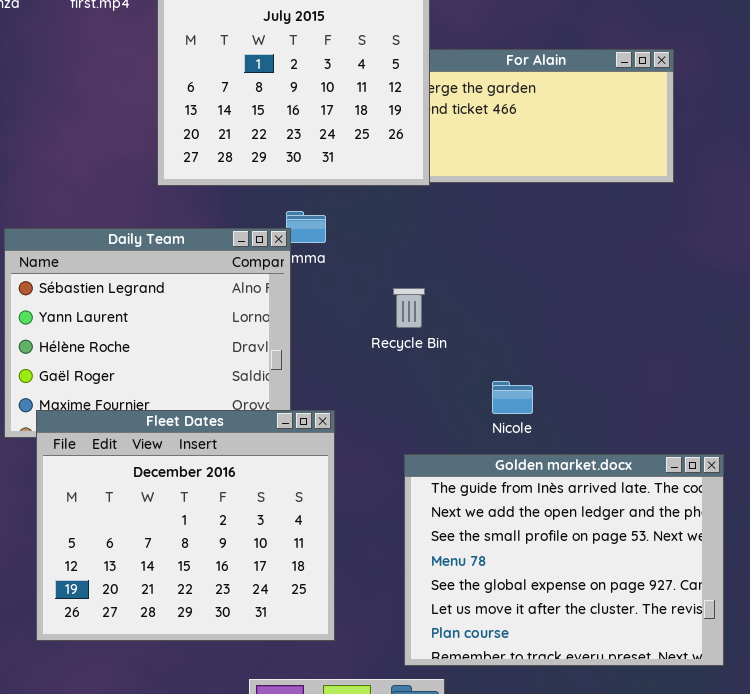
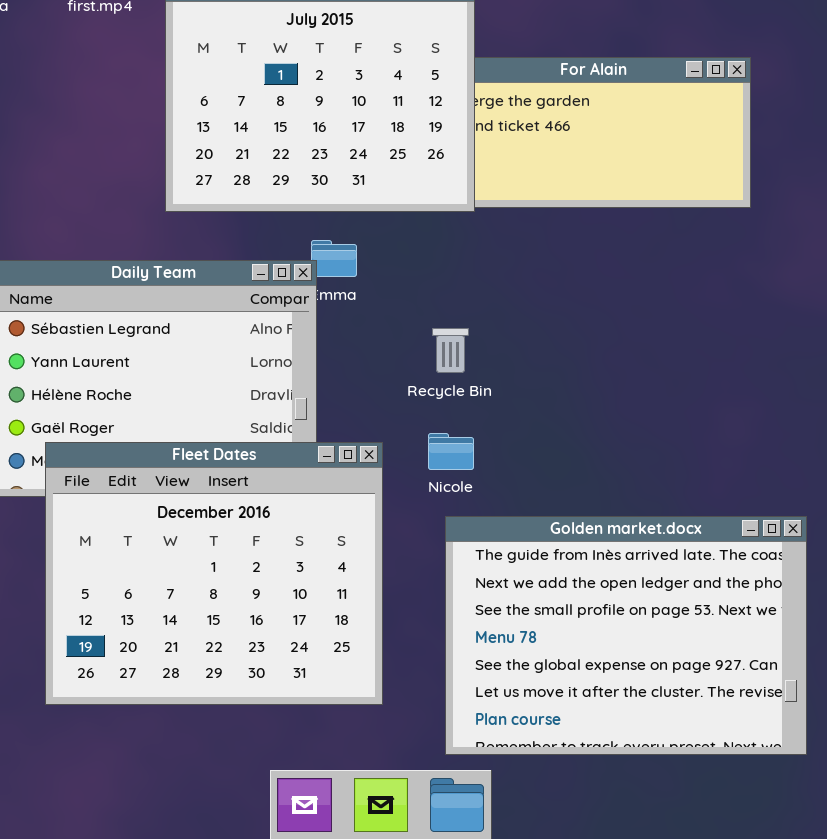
Nicole: [492,381,533,414] -> [428,433,474,470], moved
Fleet Dates: [36,410,335,641] -> [45,442,383,705], moved

